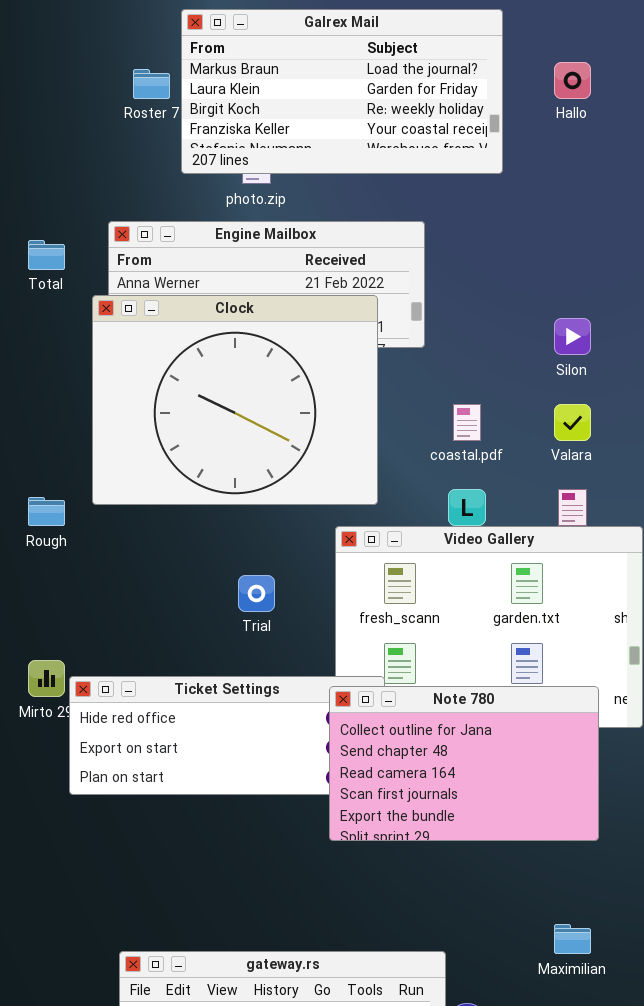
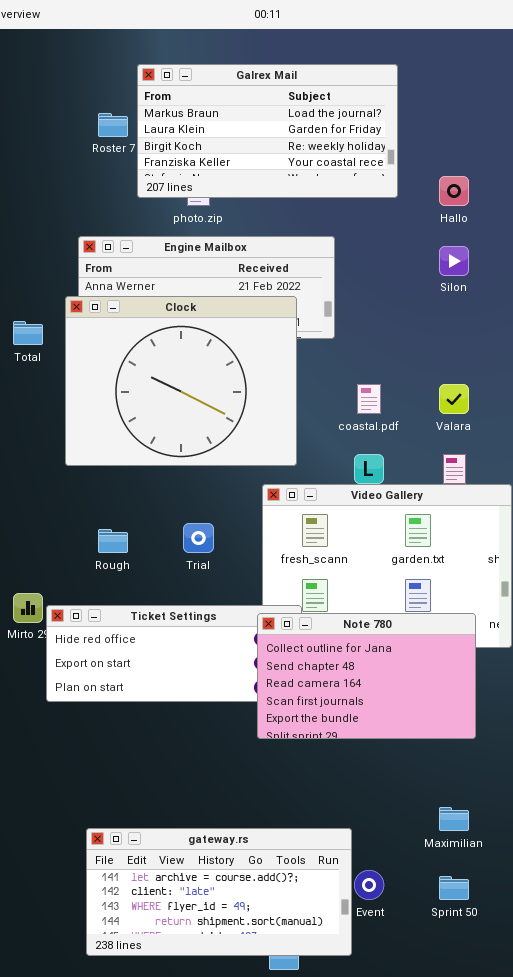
Hallo: [554,62,591,99] -> [439,176,469,206], moved
Total: [28,240,65,270] -> [13,321,43,345], moved
Silon: [554,318,591,355] -> [439,246,469,276], moved
Rough: [28,497,65,526] -> [98,529,128,553], moved

